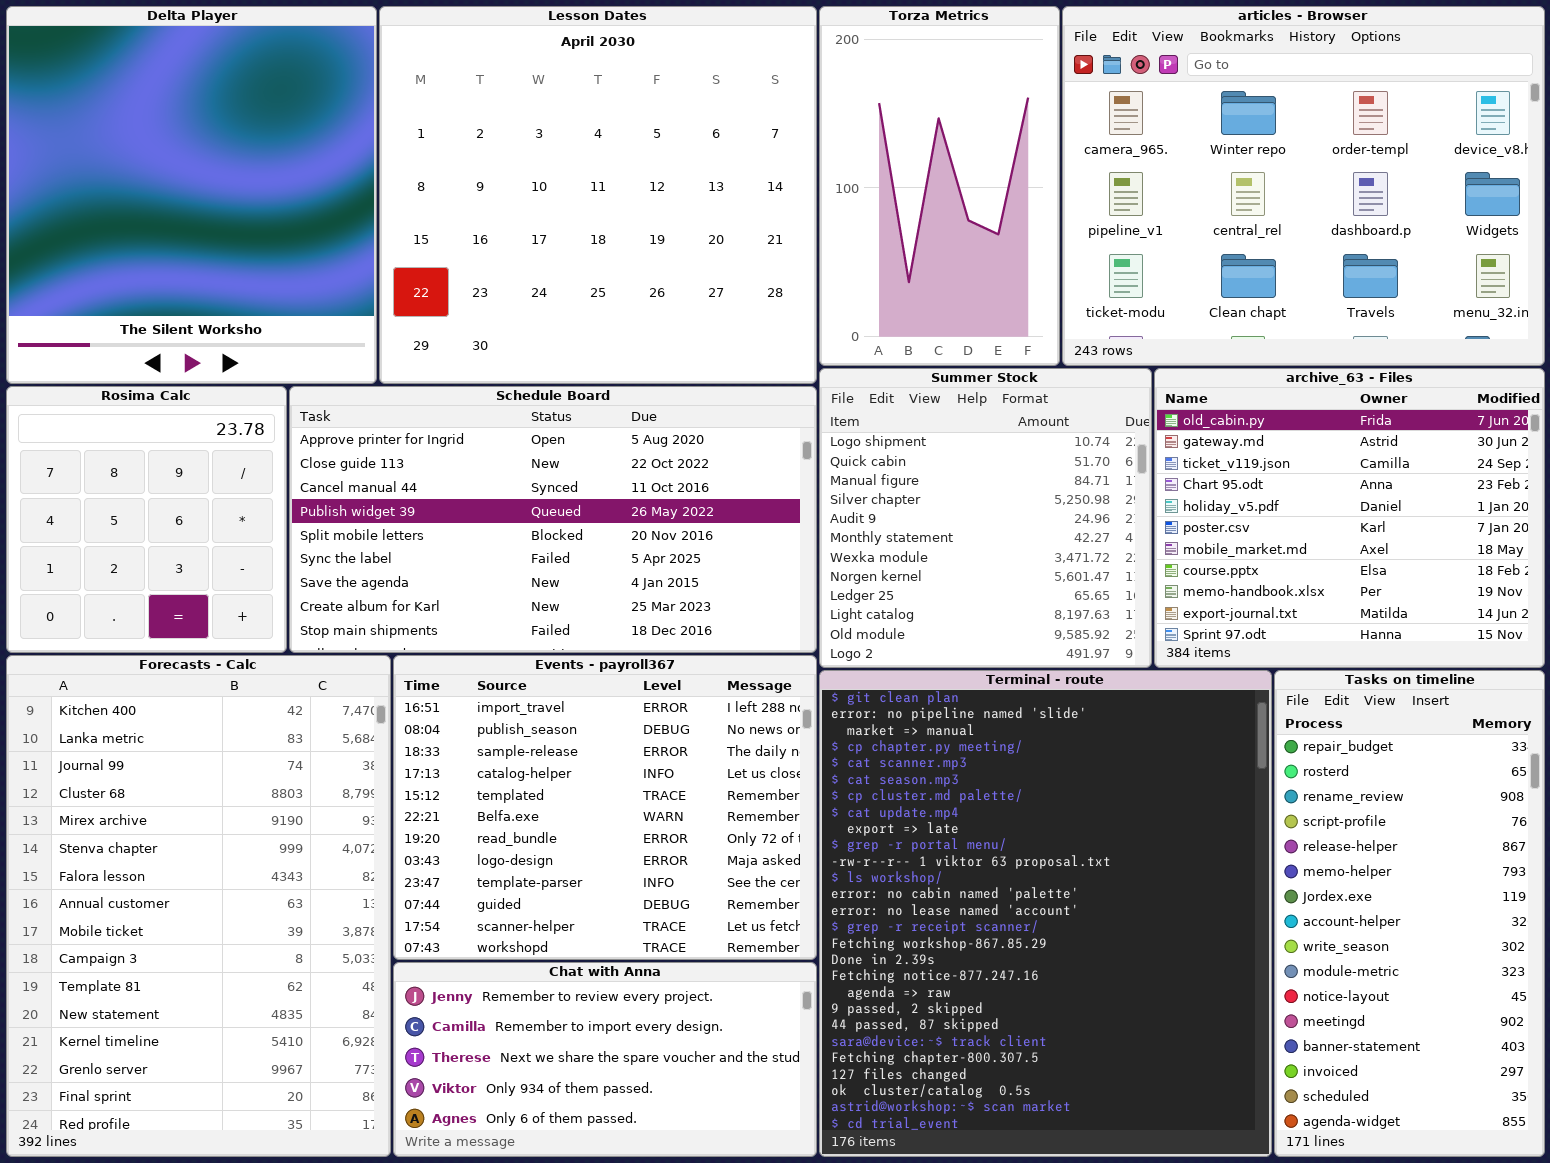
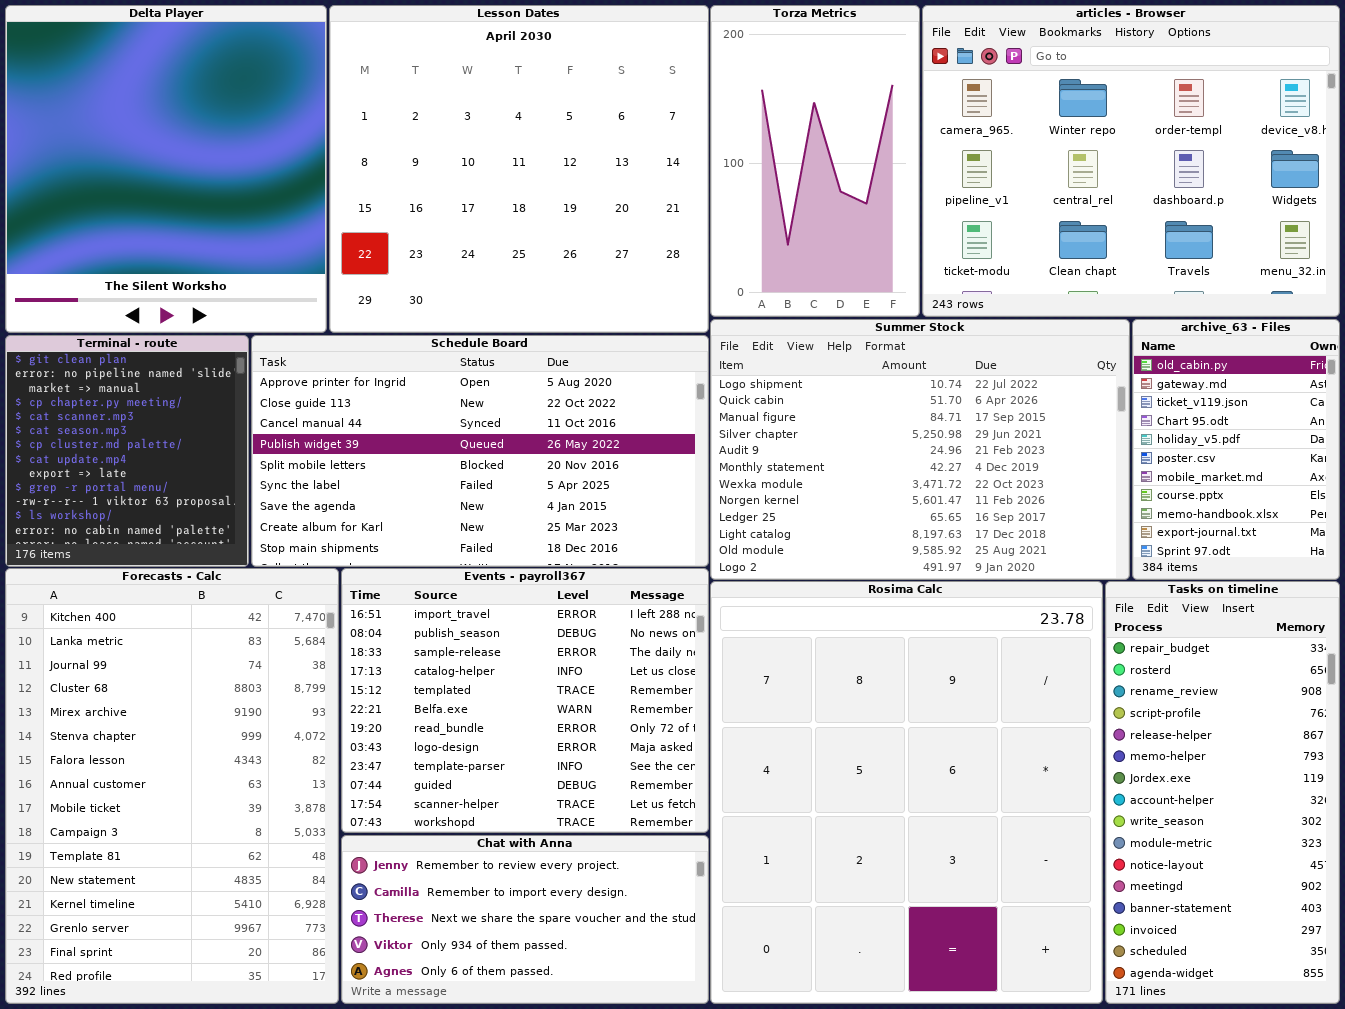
Summer Stock: [819,368,1152,668] -> [710,319,1130,580], resized
archive_63 - Files: [1154,368,1545,668] -> [1132,319,1340,580], resized
Rosima Calc: [6,386,287,653] -> [710,581,1103,1004], moved, resized
Terminal - route: [819,670,1272,1157] -> [5,335,249,567], moved, resized

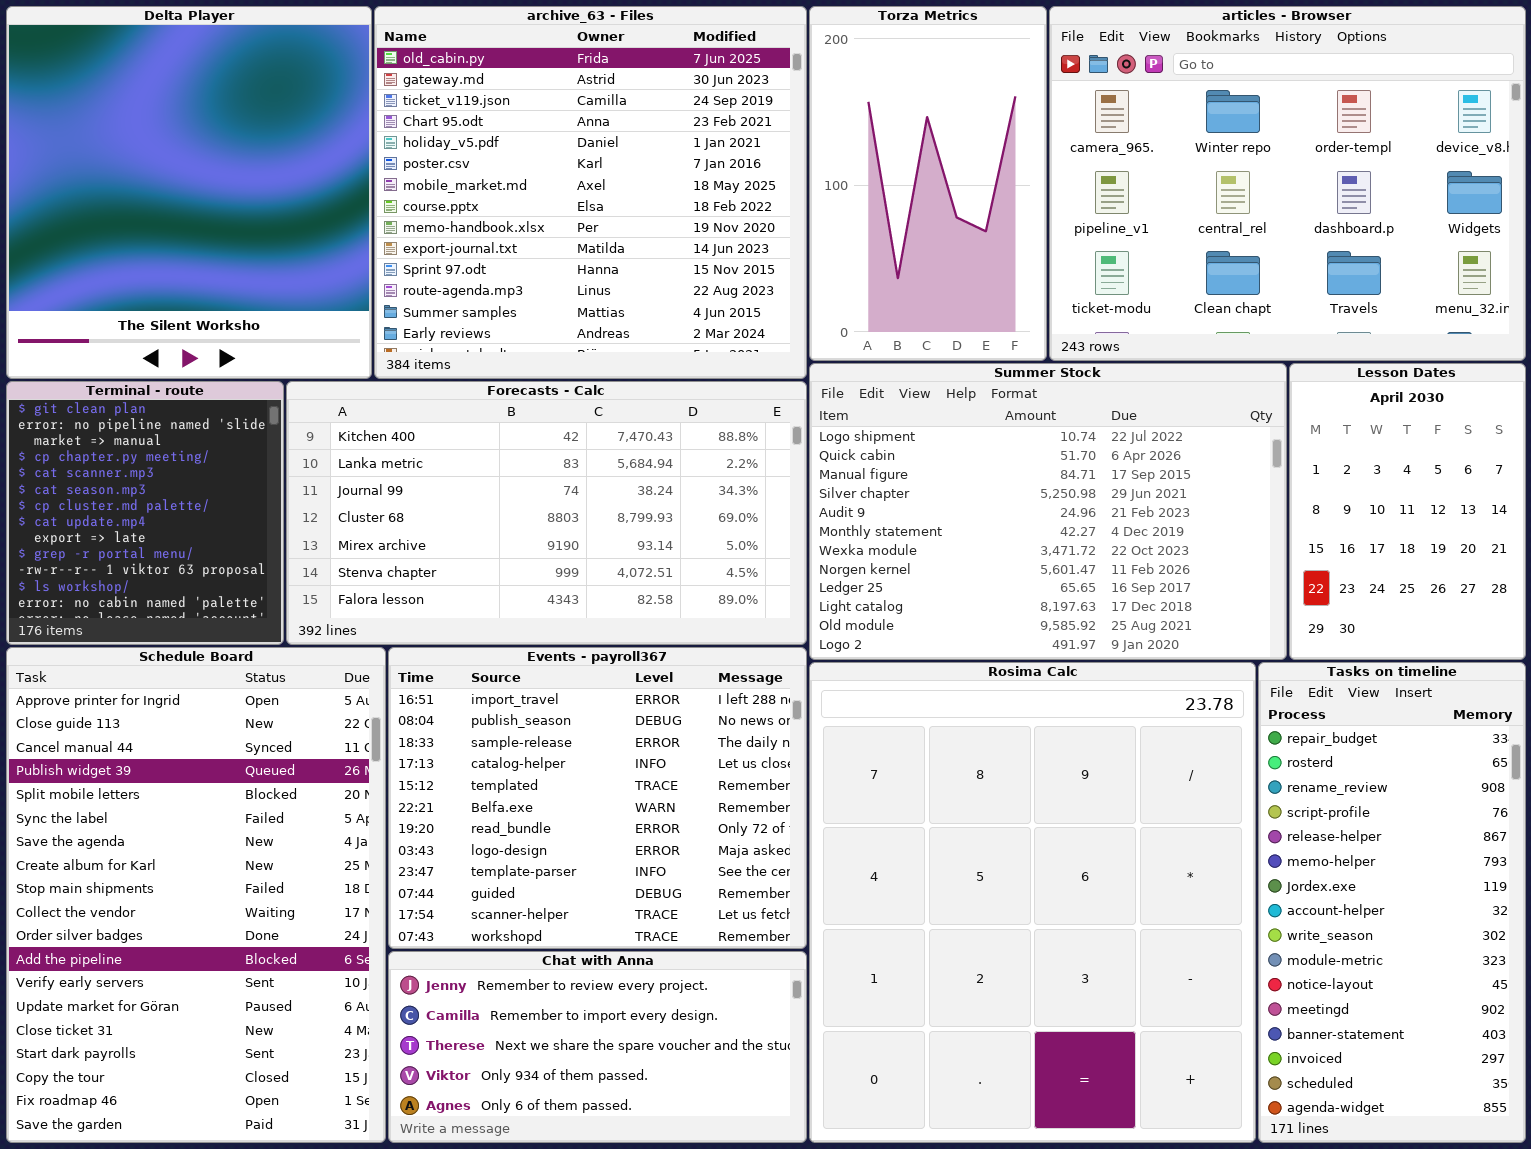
Lesson Dates: [329,5,709,333] -> [1289,363,1526,660], moved, resized
archive_63 - Files: [1132,319,1340,580] -> [374,6,807,379], moved, resized
Schedule Board: [251,335,709,567] -> [6,647,386,1143], moved, resized
Forecasts - Calc: [5,568,339,1004] -> [286,381,807,645], moved, resized

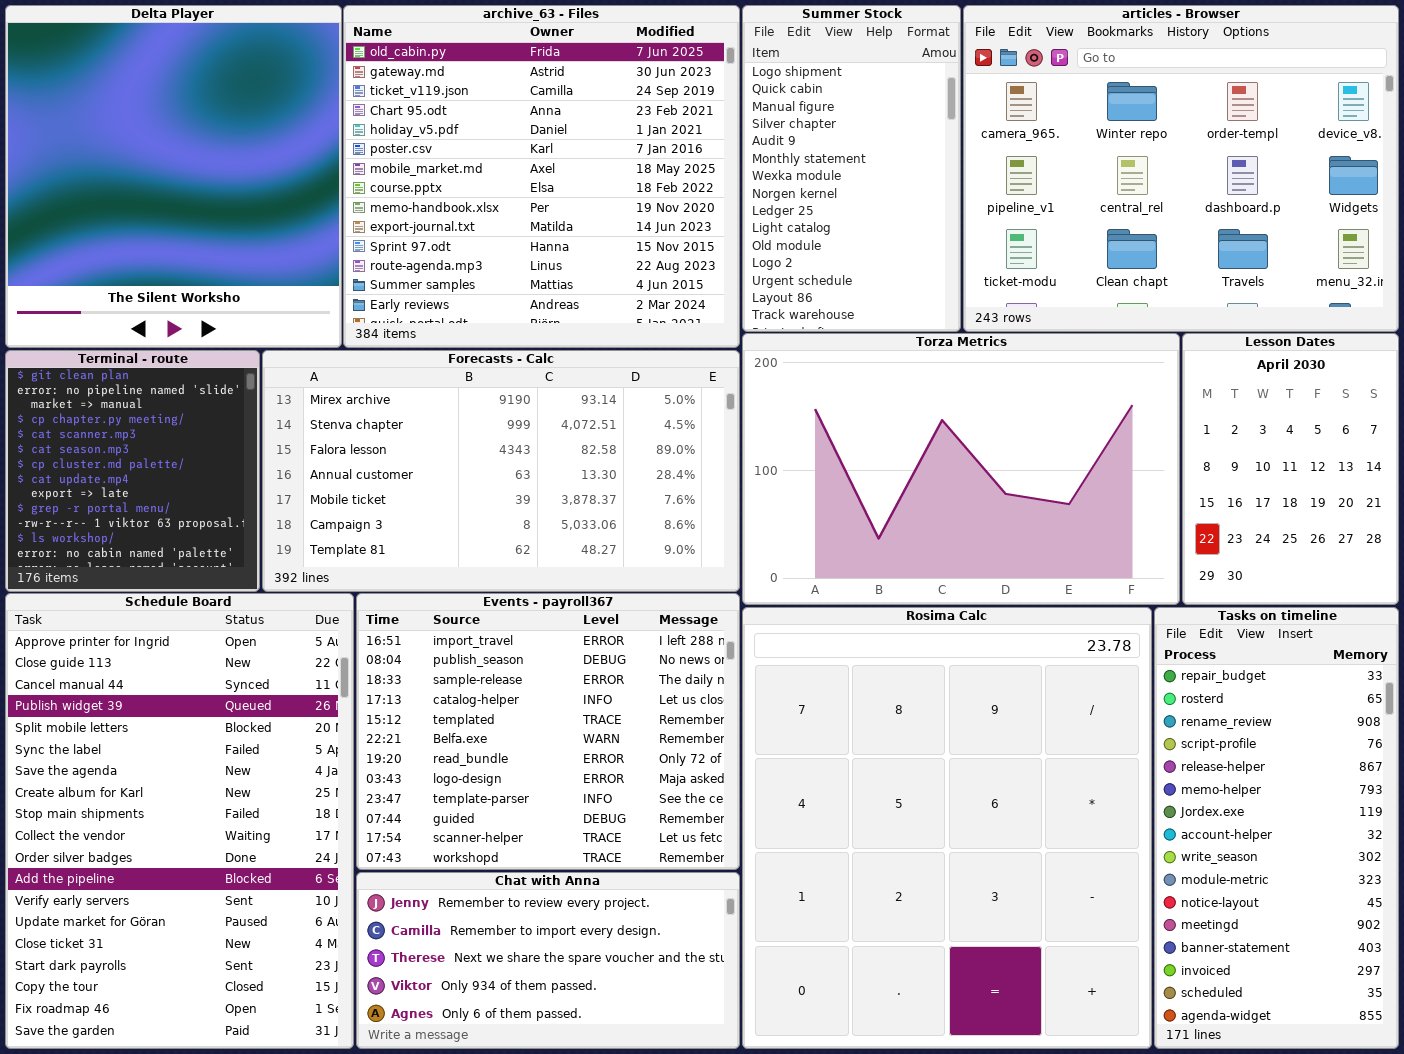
Torza Metrics: [809,6,1047,361] -> [742,333,1180,605], moved, resized
Summer Stock: [809,363,1287,660] -> [742,5,961,332], moved, resized
Forecasts - Calc: [286,381,807,645] -> [262,350,740,592], scrolled down 4 rows

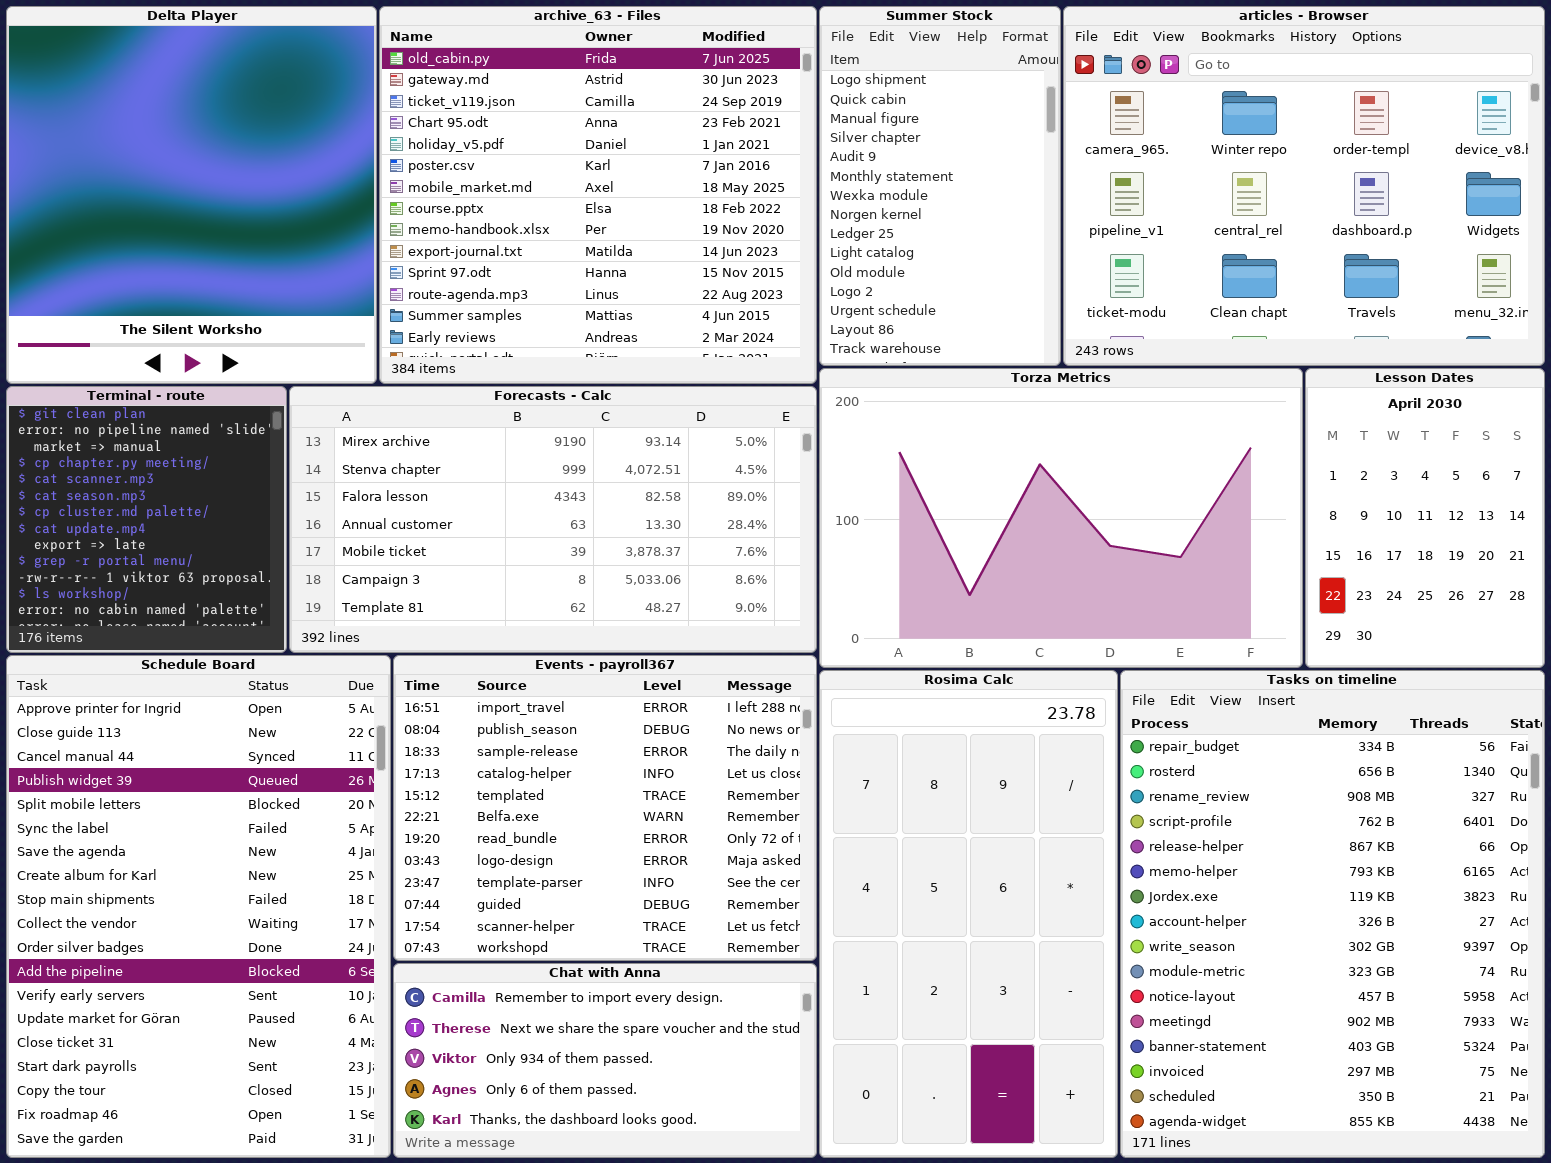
Rosima Calc: [742,607,1152,1049] -> [819,670,1118,1158], resized
Tasks on timeline: [1154,607,1399,1049] -> [1120,670,1545,1158], resized
Chat with Anna: [356,872,740,1049] -> [393,963,817,1158], scrolled down 1 row

